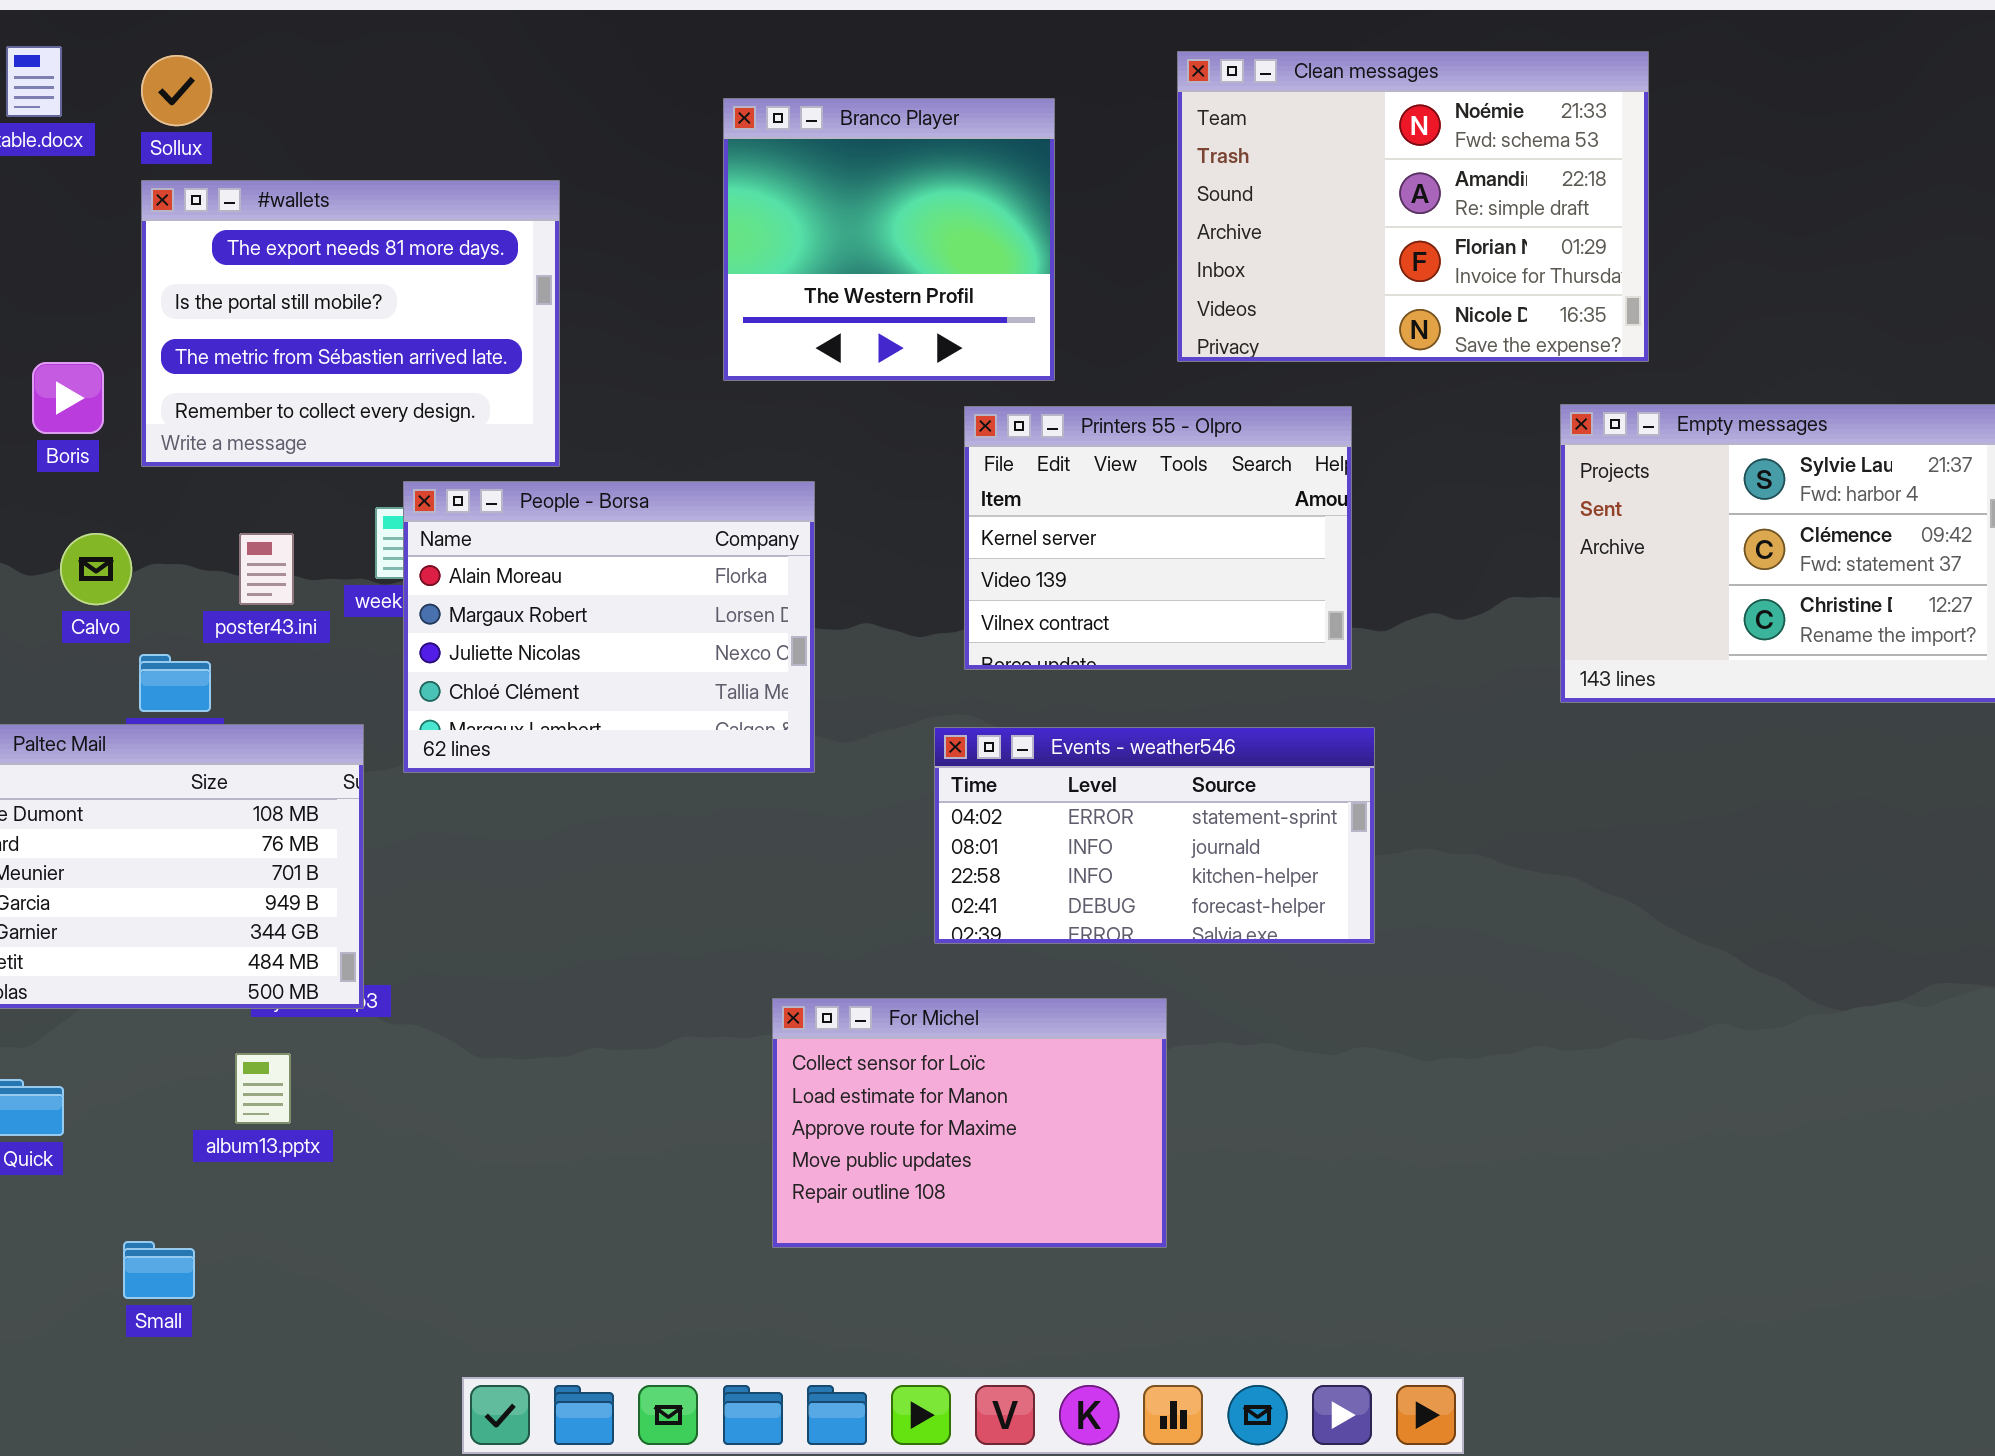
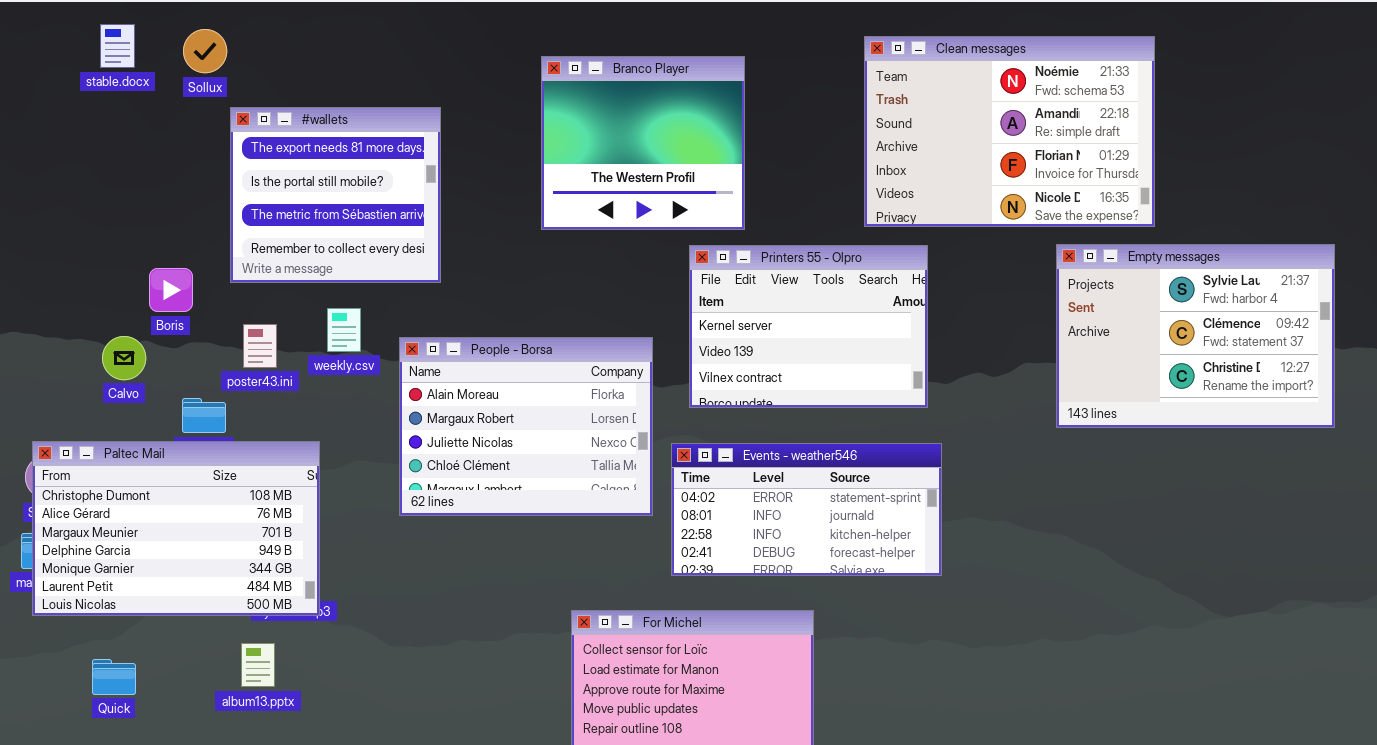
Clean messages: [1177,51,1649,362] -> [864,36,1155,227], moved
#wallets: [141,180,560,467] -> [230,107,441,283], resized
Boris: [32,362,104,434] -> [149,268,193,312], moved
People - Borsa: [403,481,815,773] -> [399,337,653,516], moved
Calvo: [60,533,132,605] -> [102,336,146,380], moved

